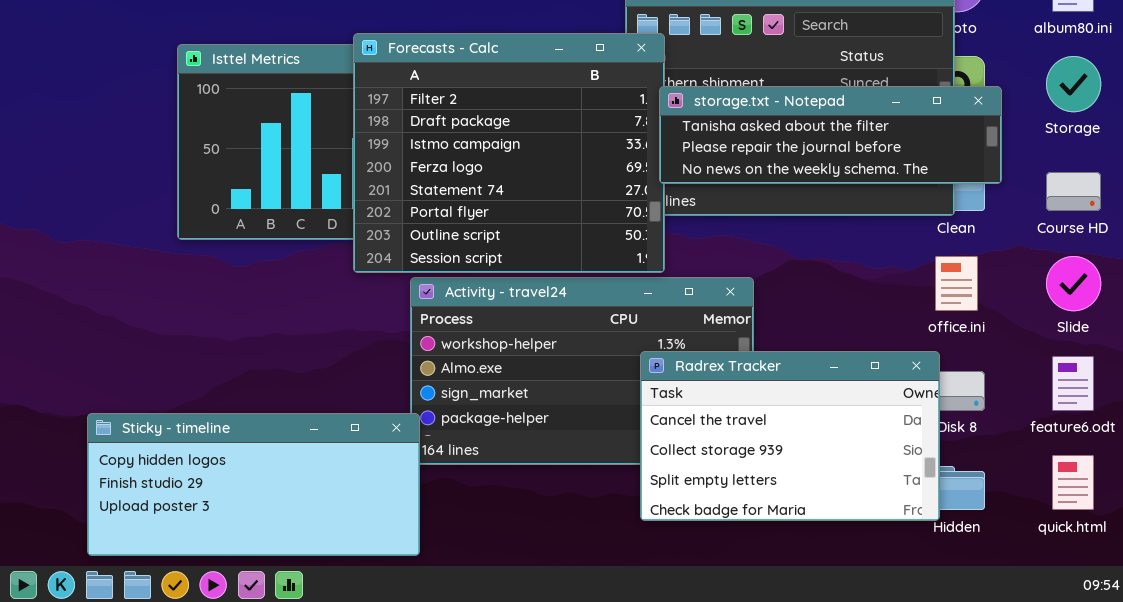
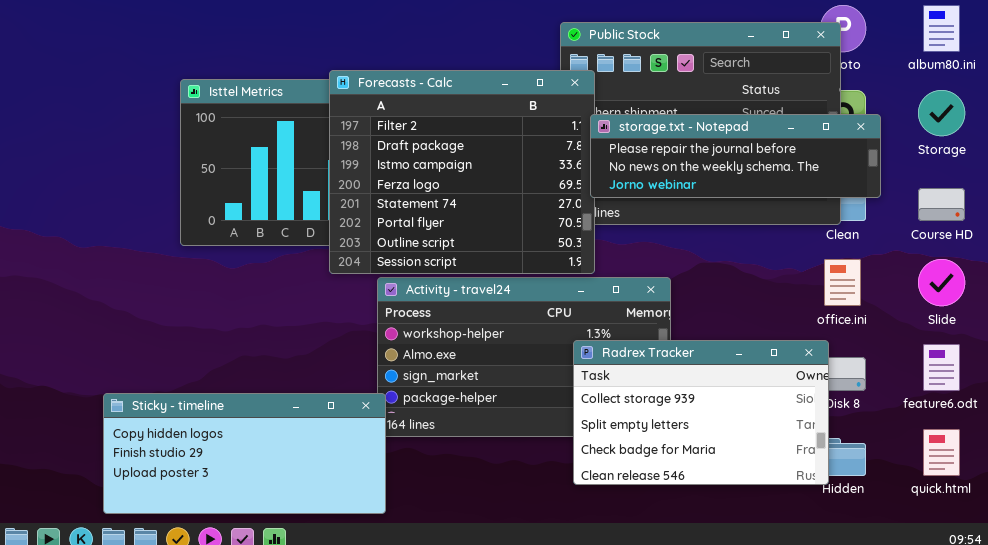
storage.txt - Notepad: [659,86,1002,184] -> [590,114,881,198], scrolled down 1 row
Radrex Tracker: [640,351,940,521] -> [573,340,829,485], scrolled down 1 row

